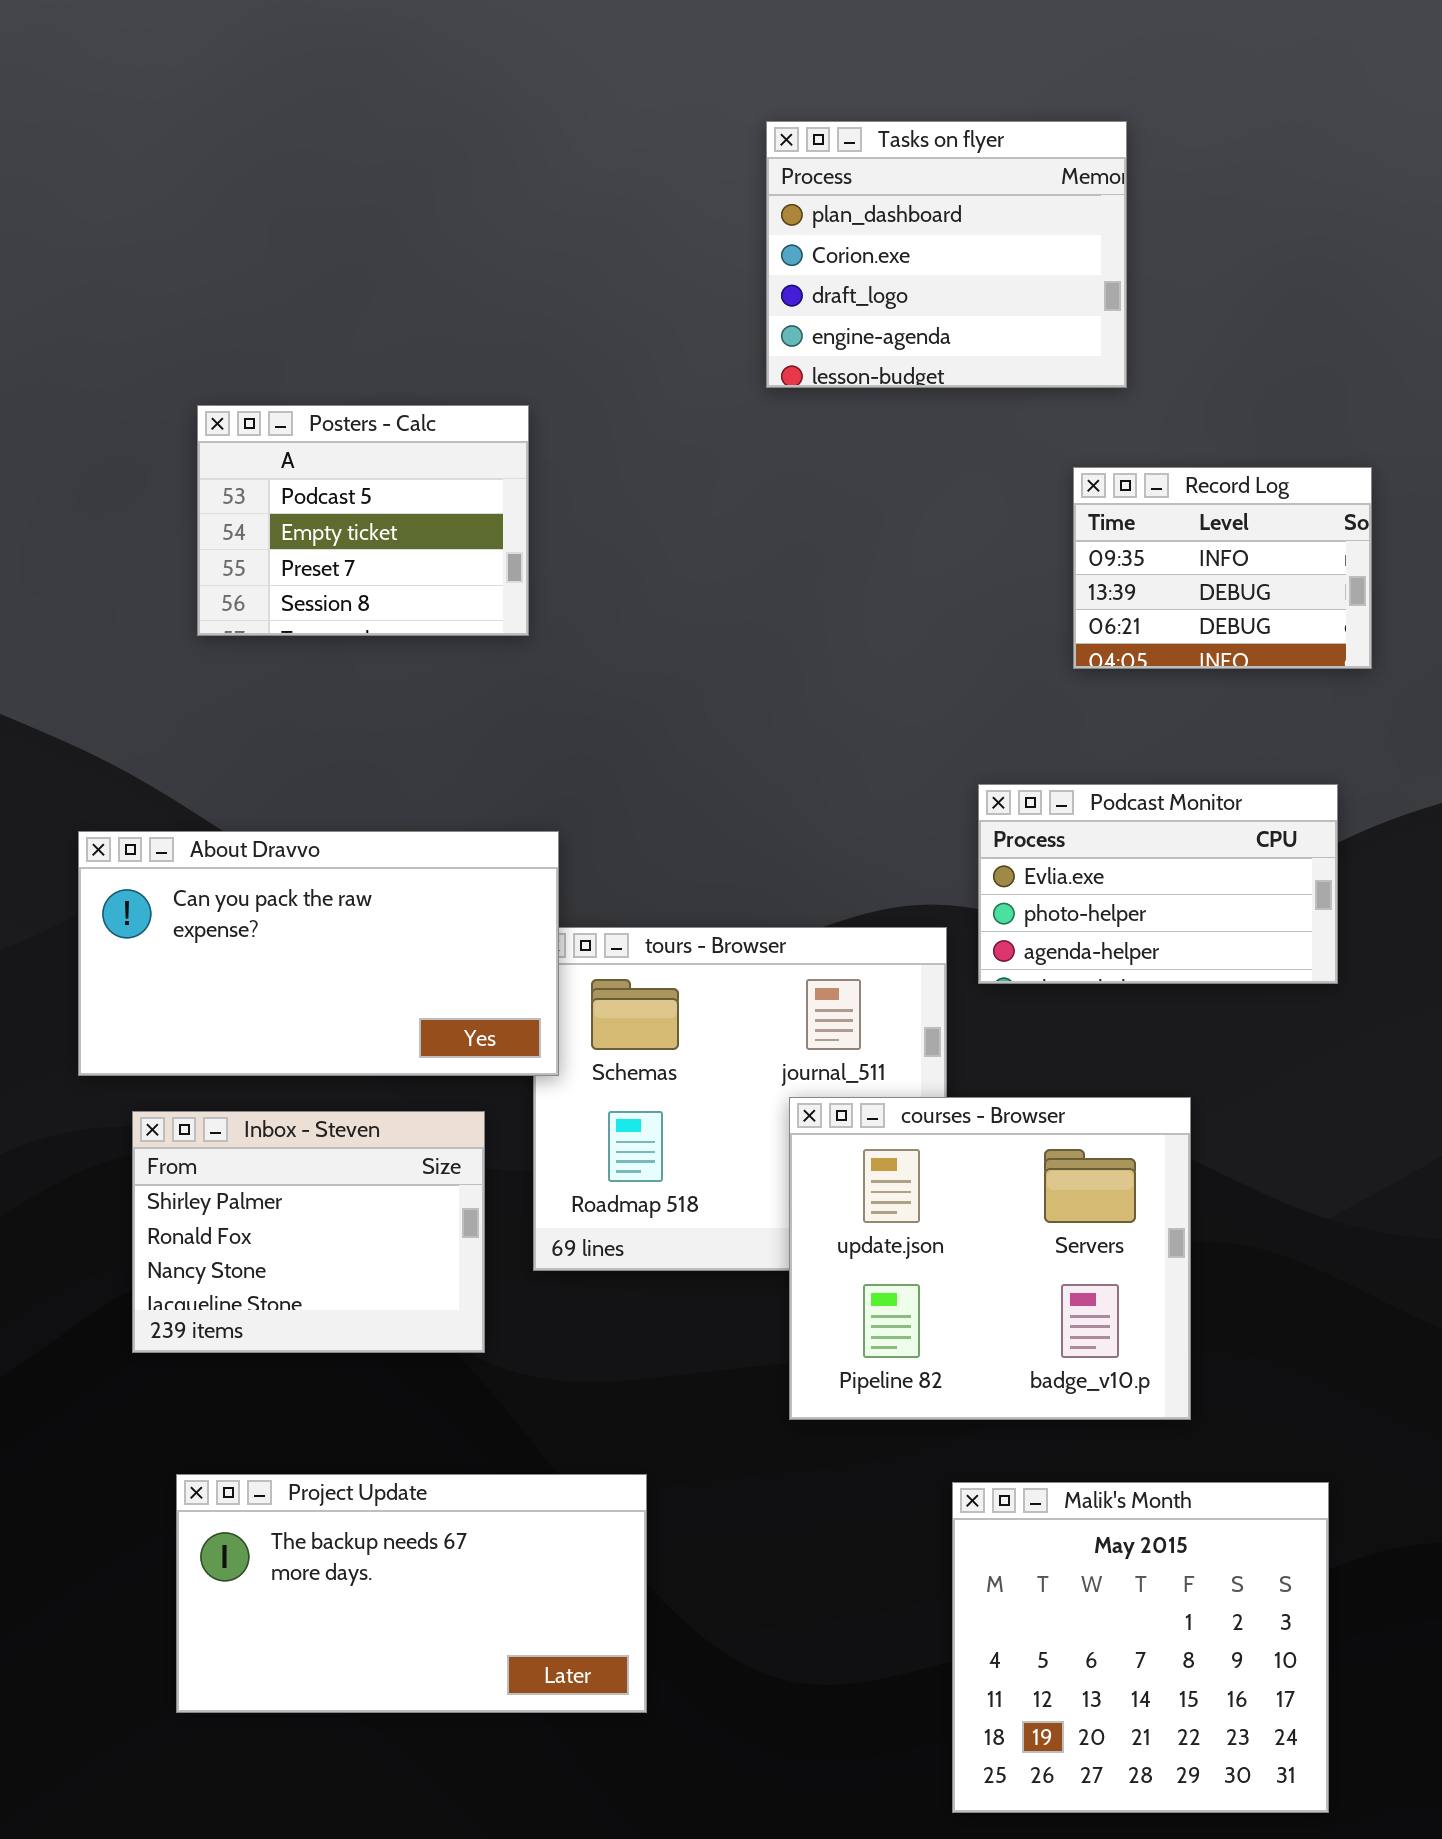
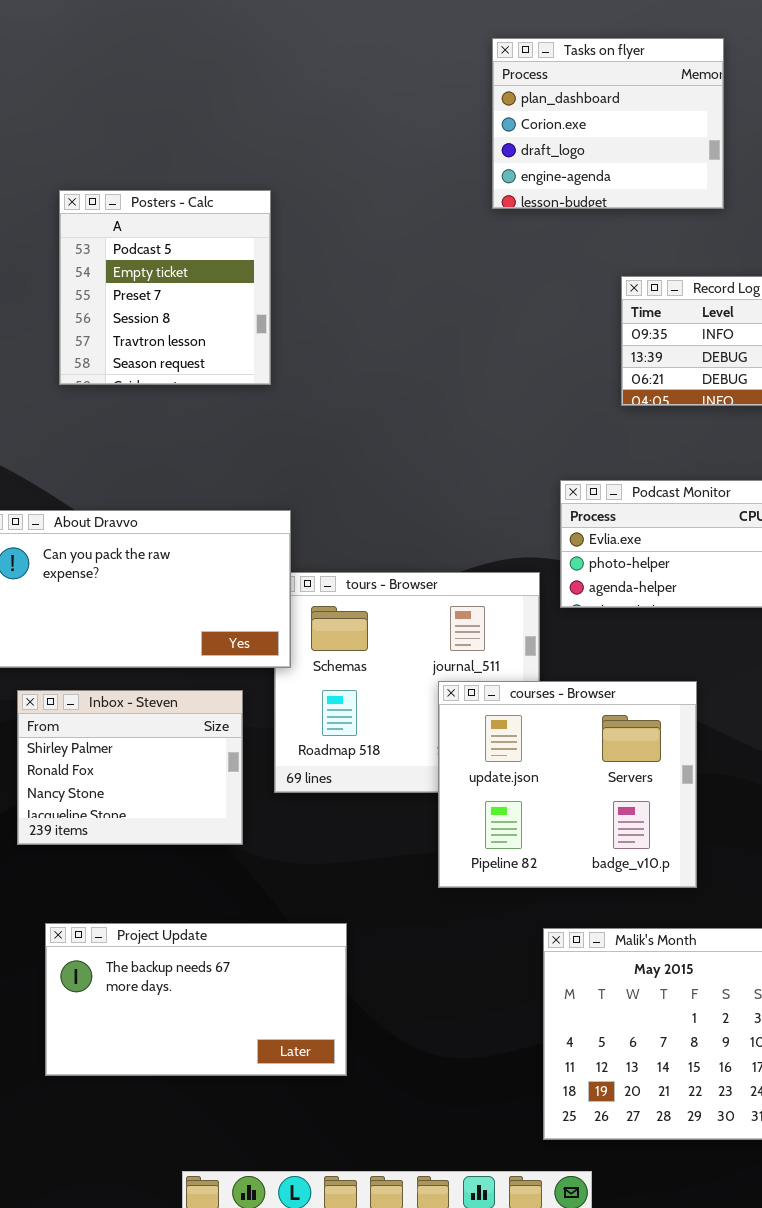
Tasks on flyer: [766,121,1127,388] -> [492,38,724,209], moved
Posters - Calc: [197,405,529,636] -> [59,190,271,385], resized

